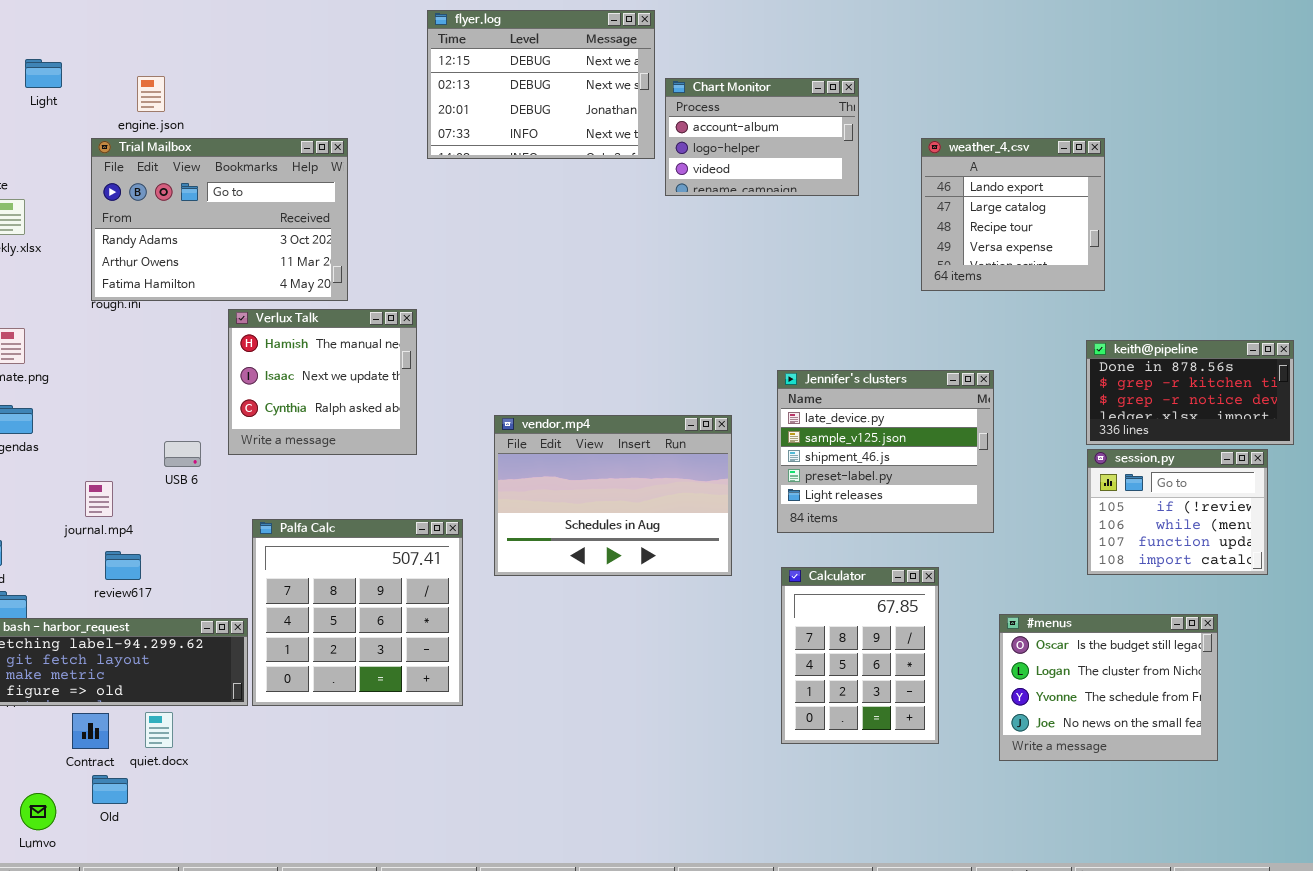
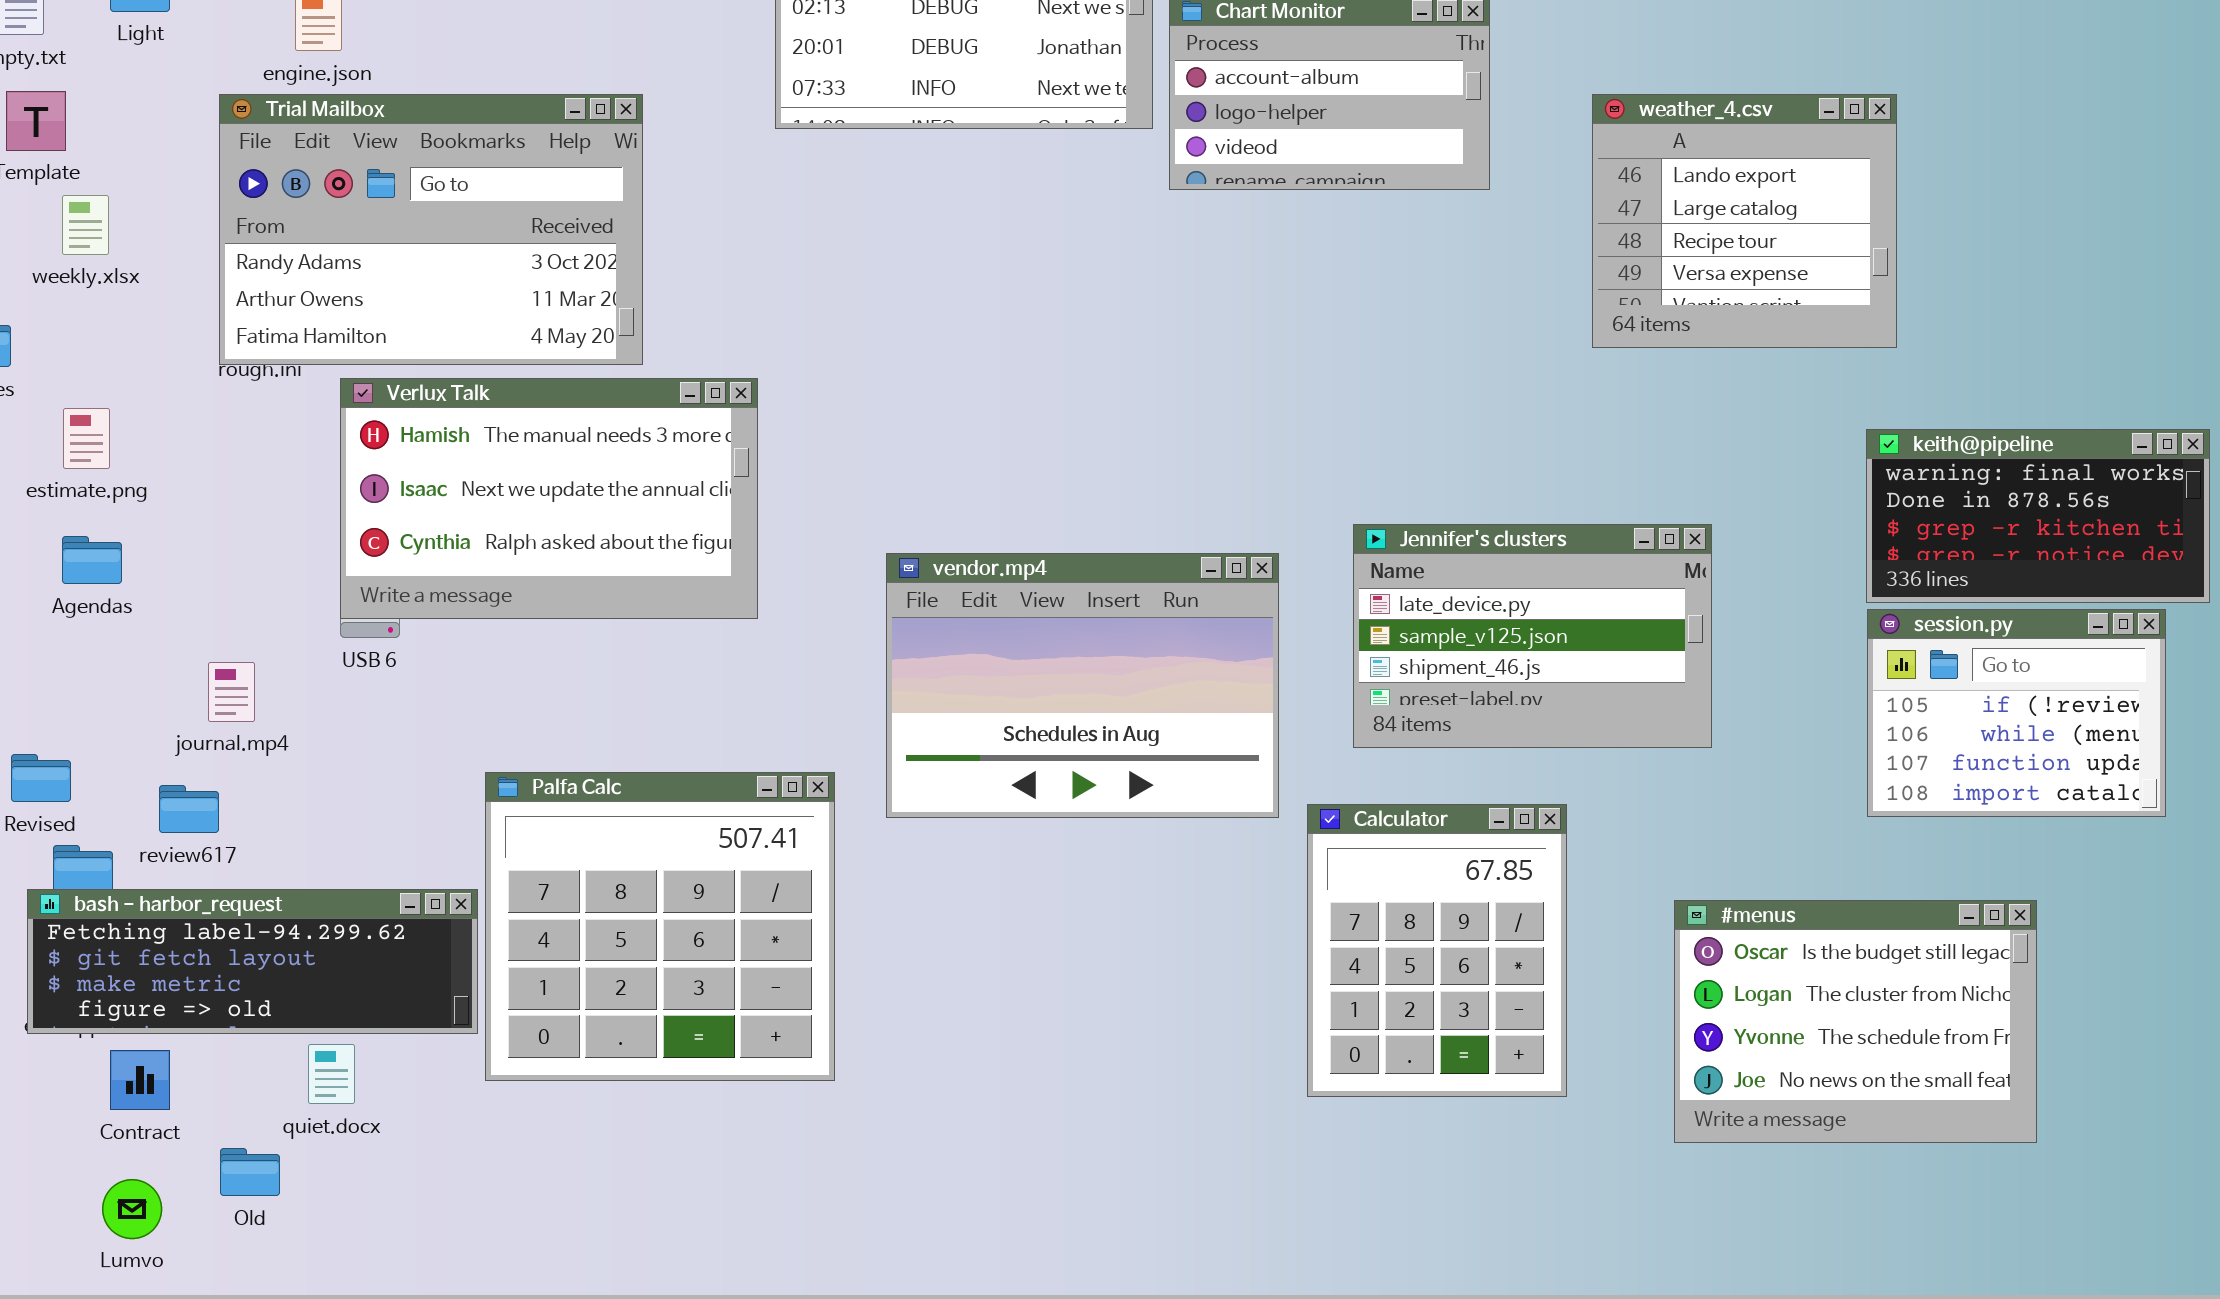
Verlux Talk: [228,309,417,455] -> [340,378,758,619], resized
keith@pipeline: [1086,340,1294,445] -> [1866,429,2210,603], scrolled up 1 row
Jennifer's clusters: [777,370,994,533] -> [1353,524,1712,748], resized
Palfa Calc: [252,519,463,706] -> [485,772,835,1081], moved
review617: [105,551,141,580] -> [159,785,219,833], moved
Calculator: [781,567,939,744] -> [1307,804,1567,1097], moved
#menus: [999,614,1218,761] -> [1674,900,2037,1143], moved
Contract: [72,713,109,749] -> [110,1050,170,1110], moved

